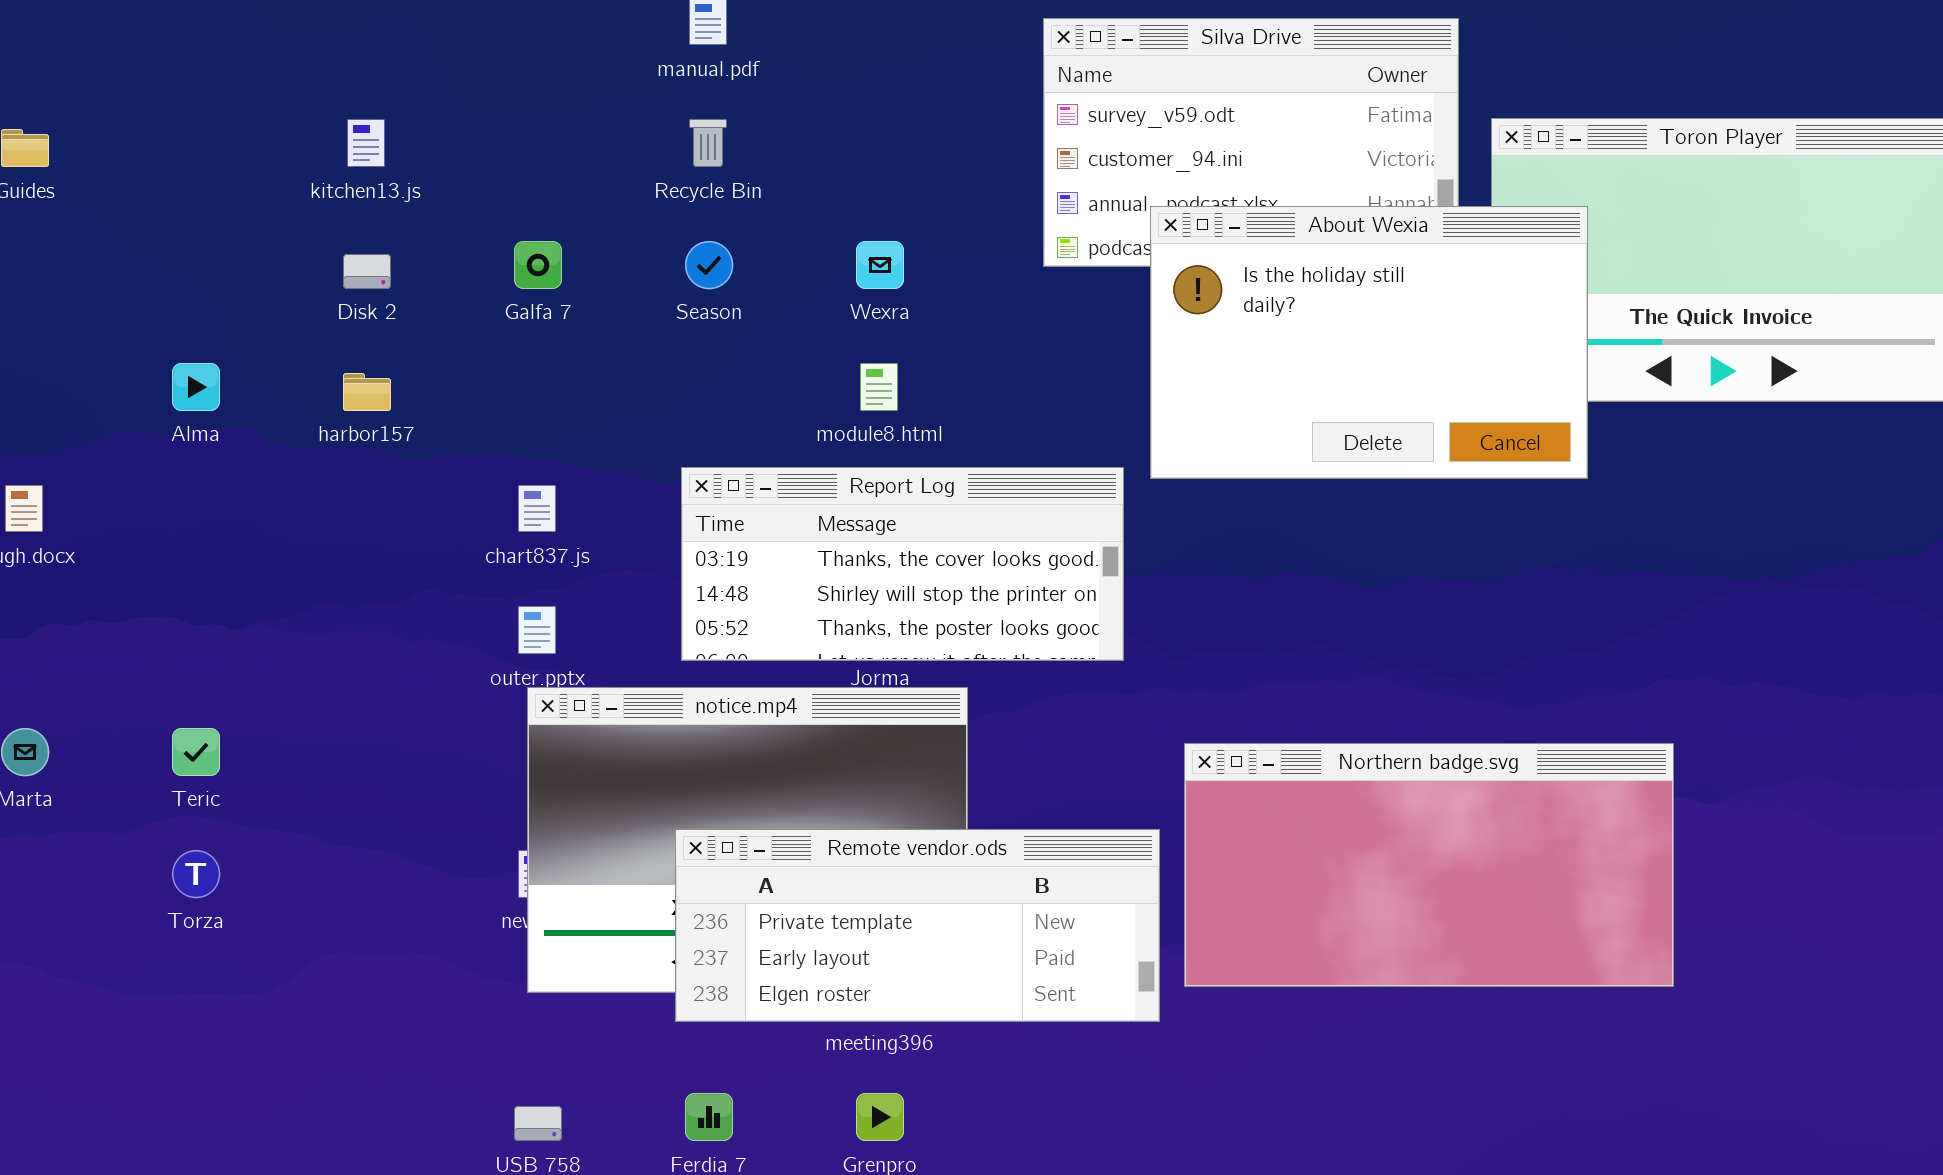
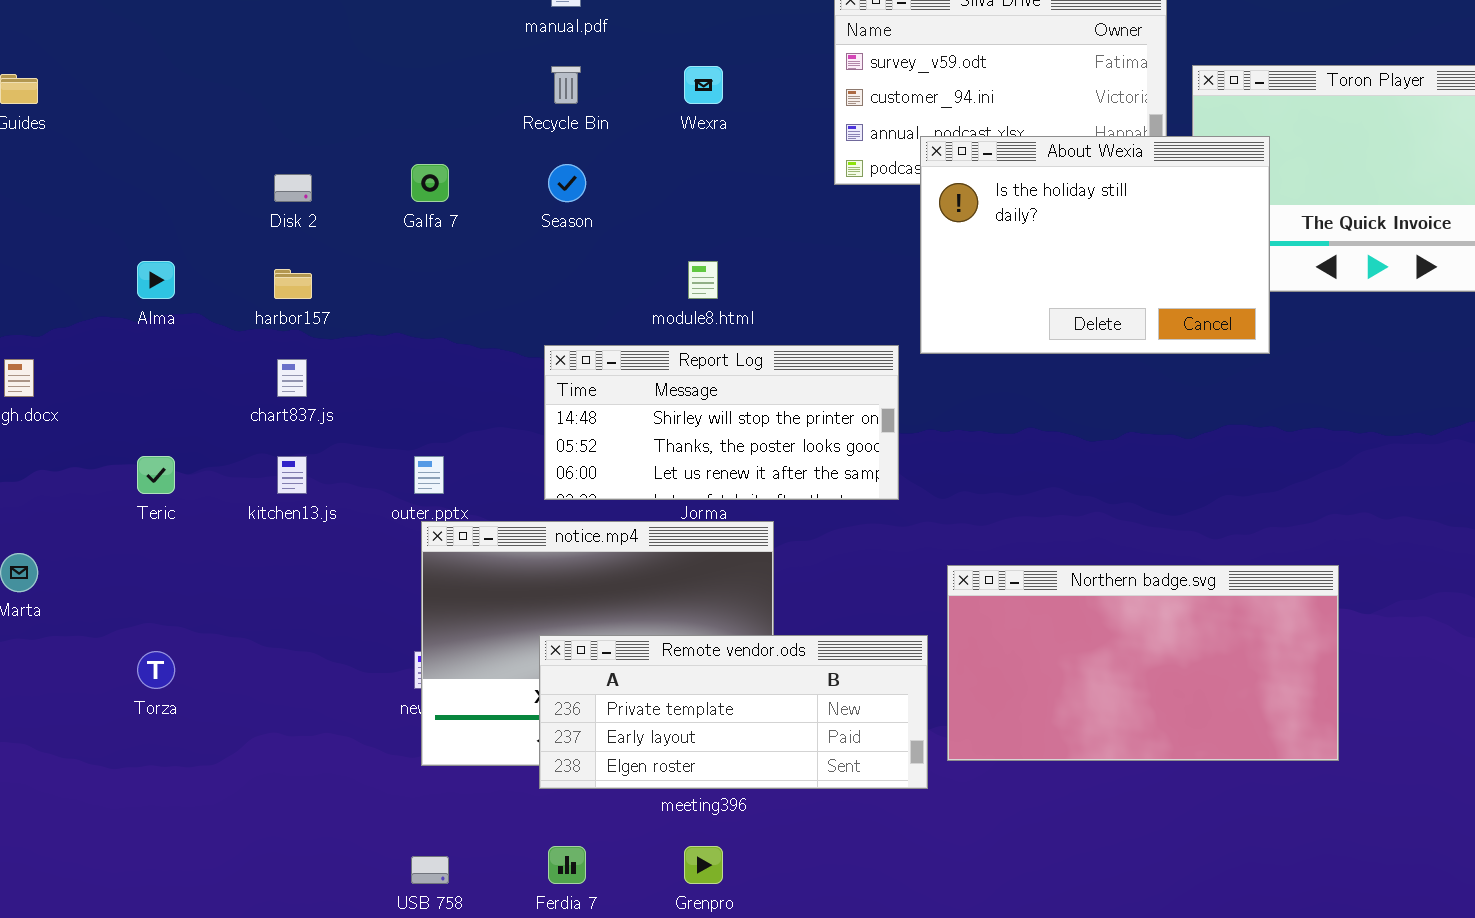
kitchen13.js: [347,119,385,167] -> [277,456,307,494], moved
Wexra: [856,241,904,289] -> [684,66,723,104], moved
Report Log: [681,467,1124,661] -> [544,345,899,500], scrolled down 1 row
chart837.js: [518,485,556,532] -> [277,359,307,397], moved
Teric: [172,728,220,776] -> [137,456,175,494], moved

